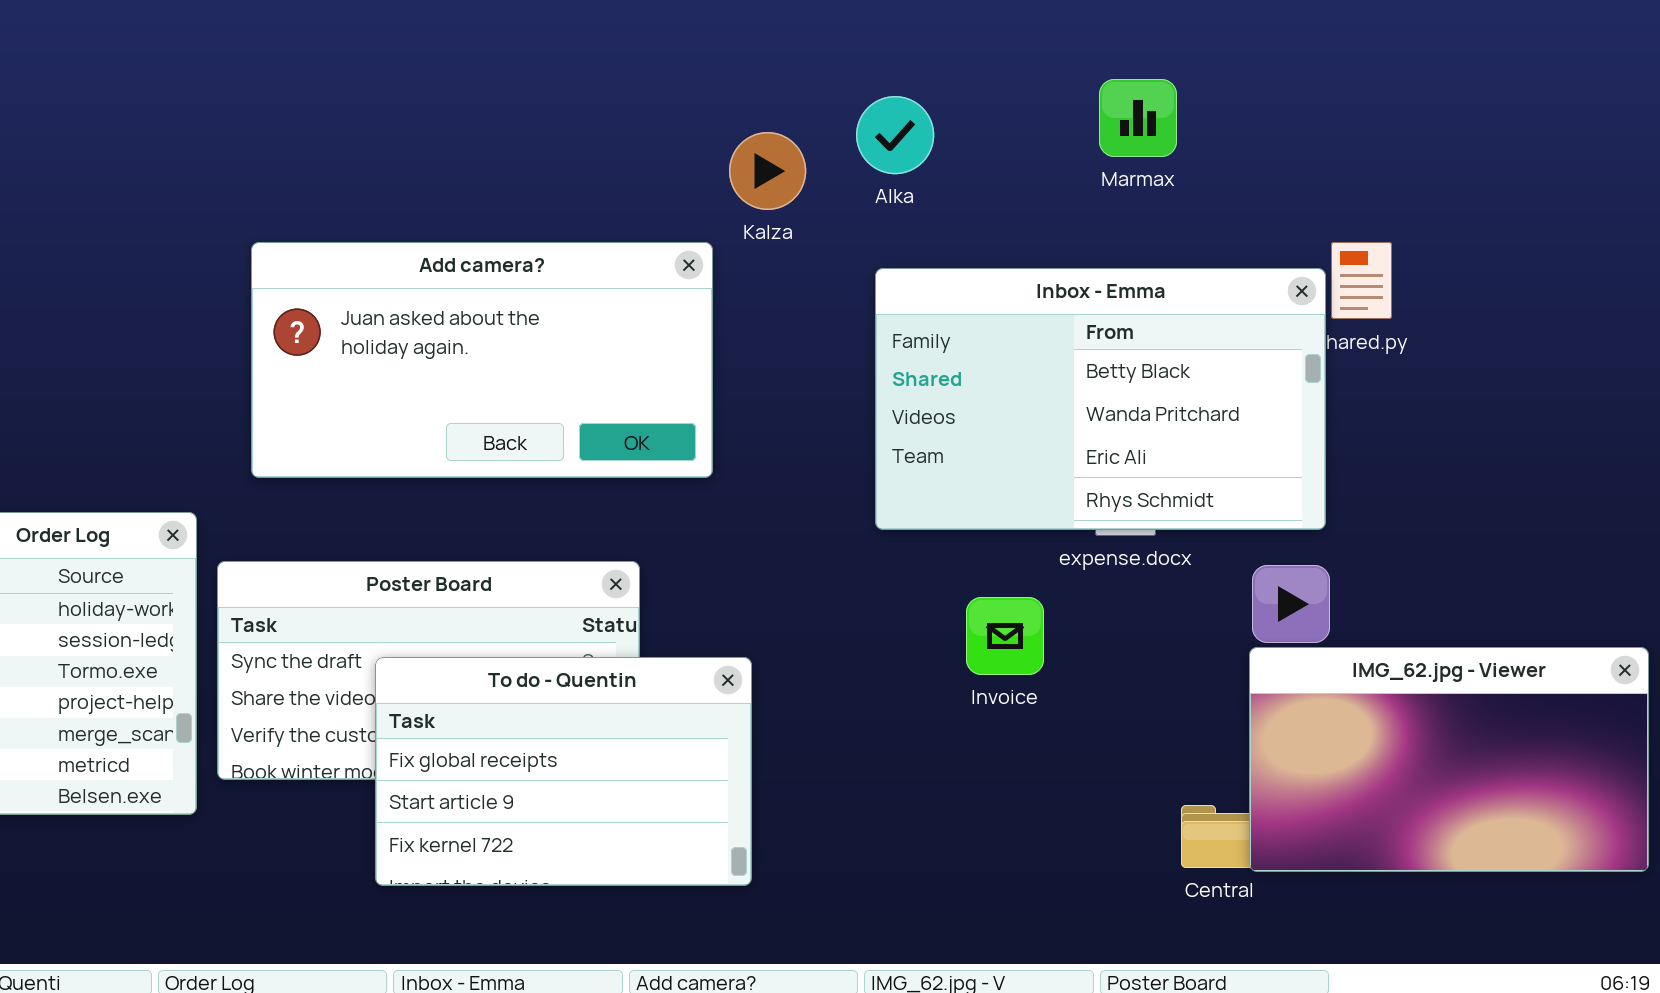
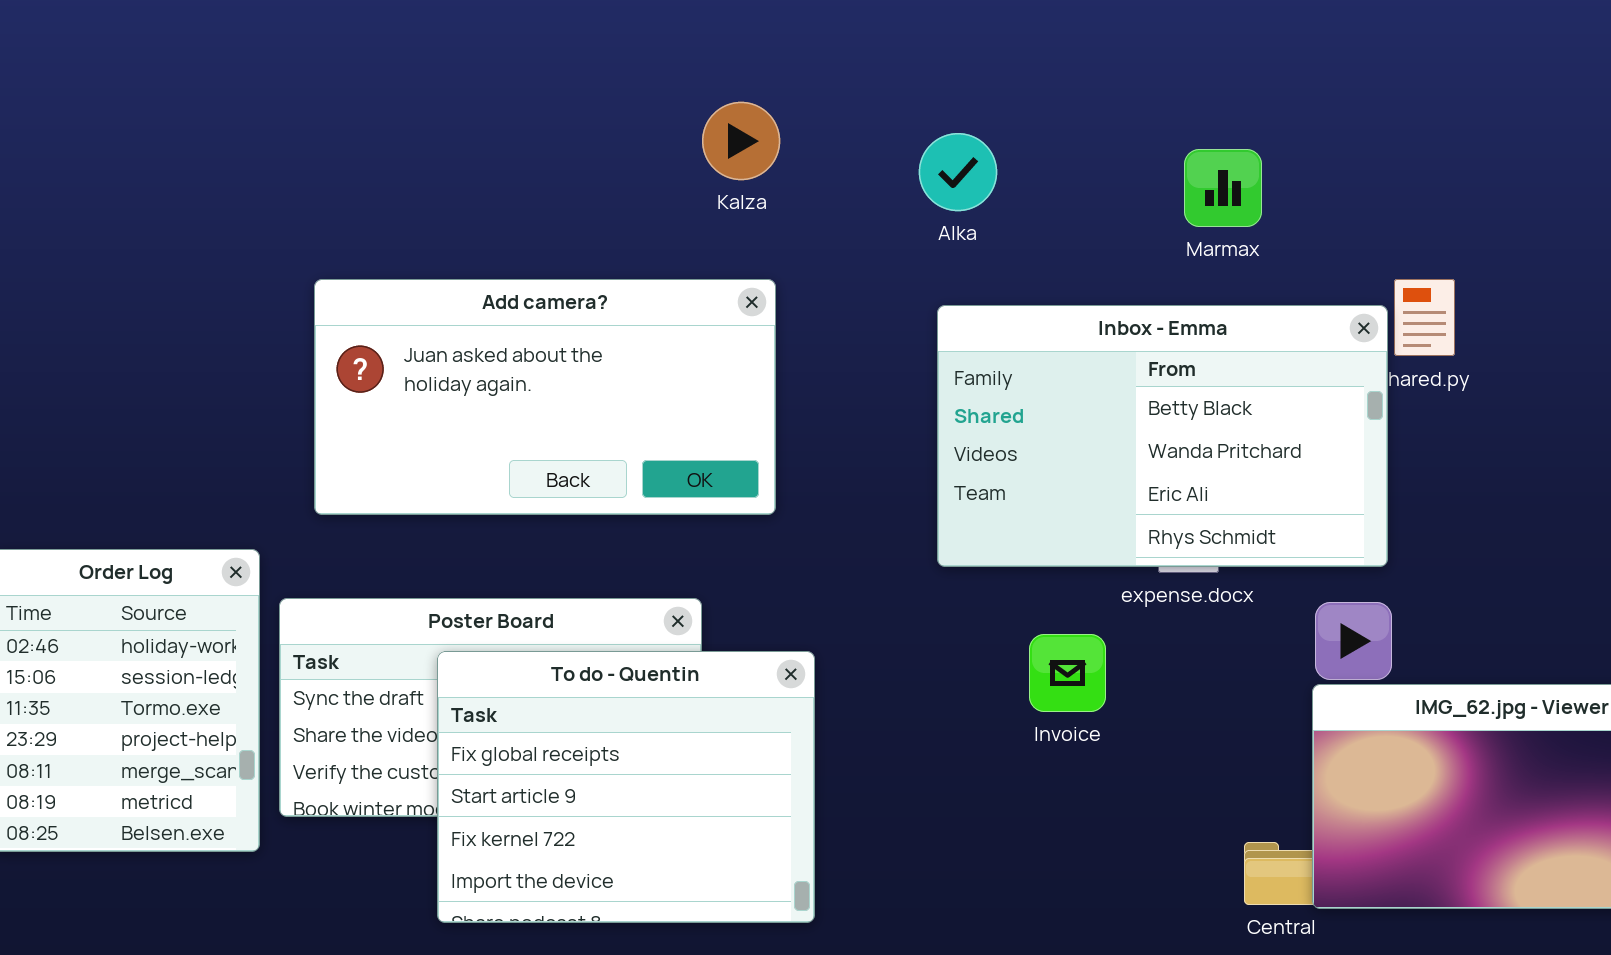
Marmax: [1099,79,1177,157] -> [1184,149,1262,227], moved
Kalza: [729,132,806,210] -> [702,102,780,180], moved
To do - Quentin: [375,657,752,886] -> [437,651,815,923], resized

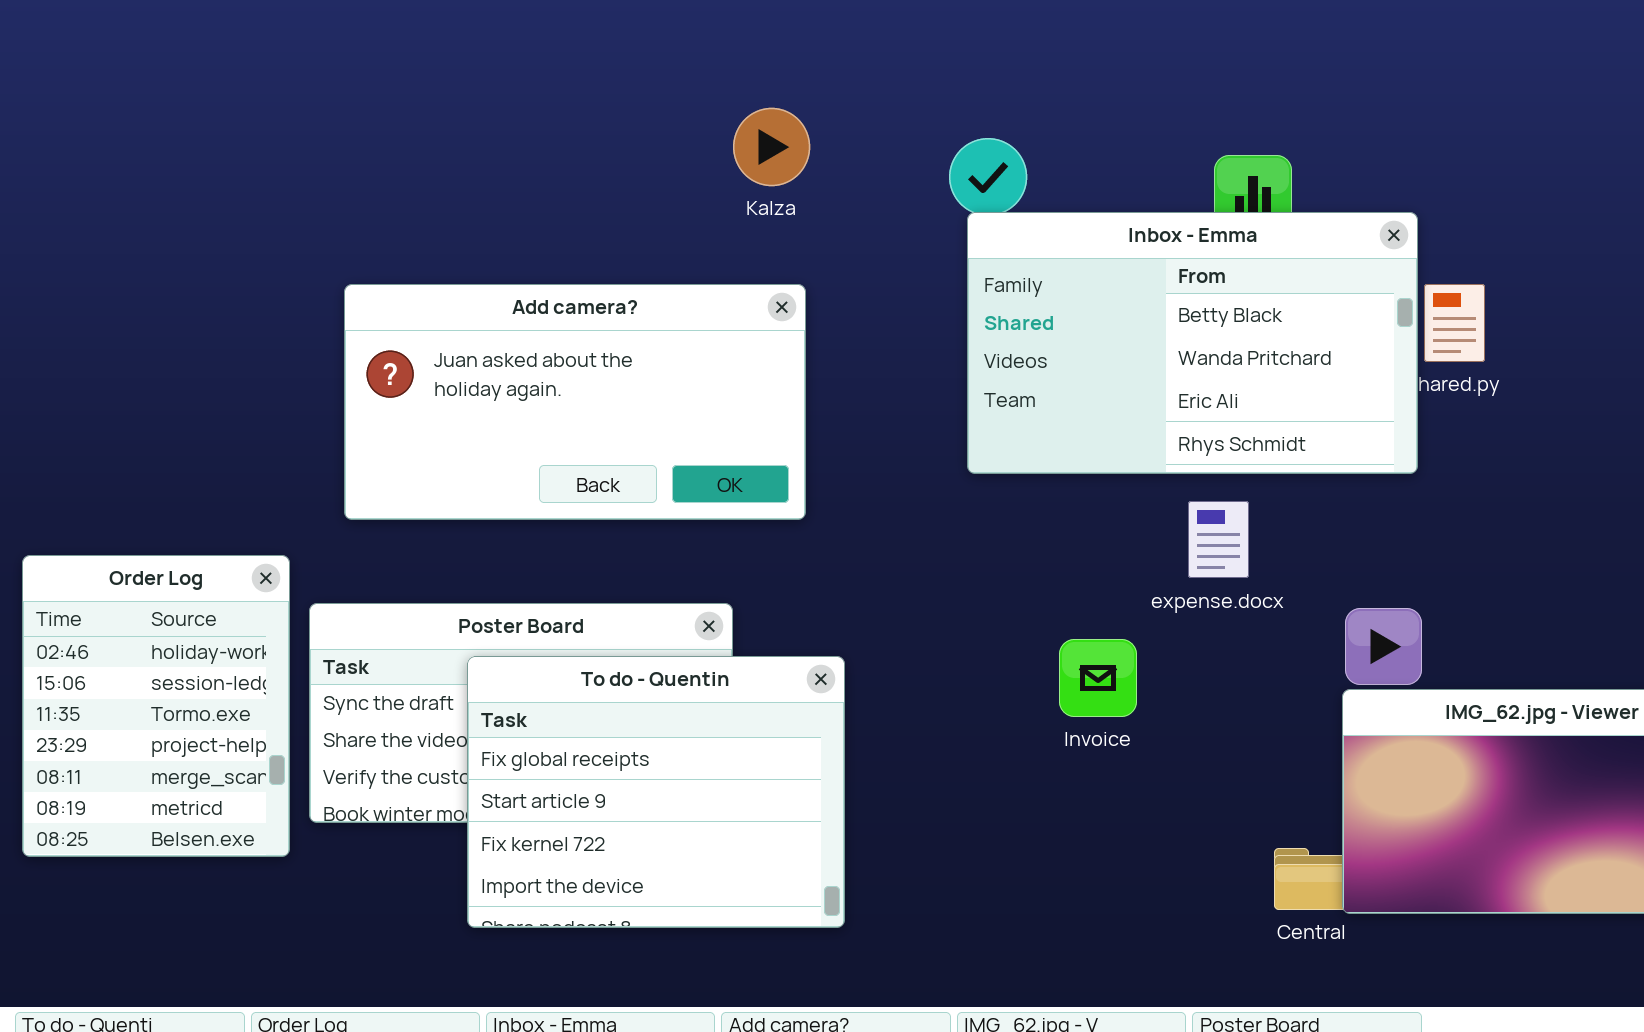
Inbox - Emma: [937,305,1388,567] -> [967,212,1418,474], moved

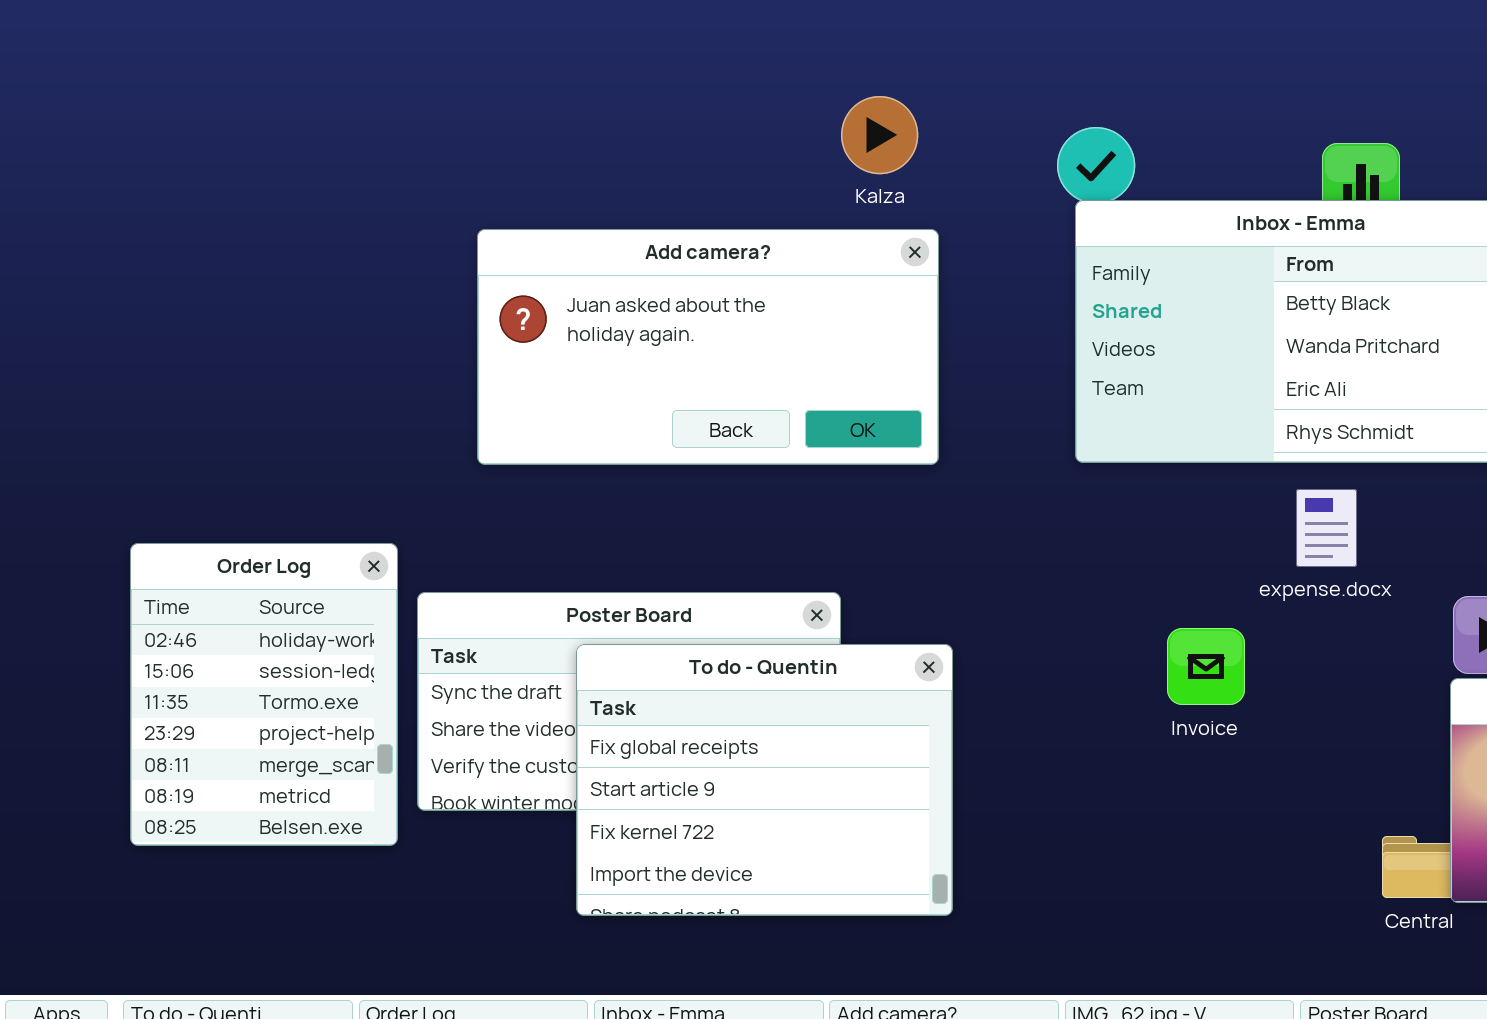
Add camera?: [344,284,806,520] -> [477,229,939,465], moved

